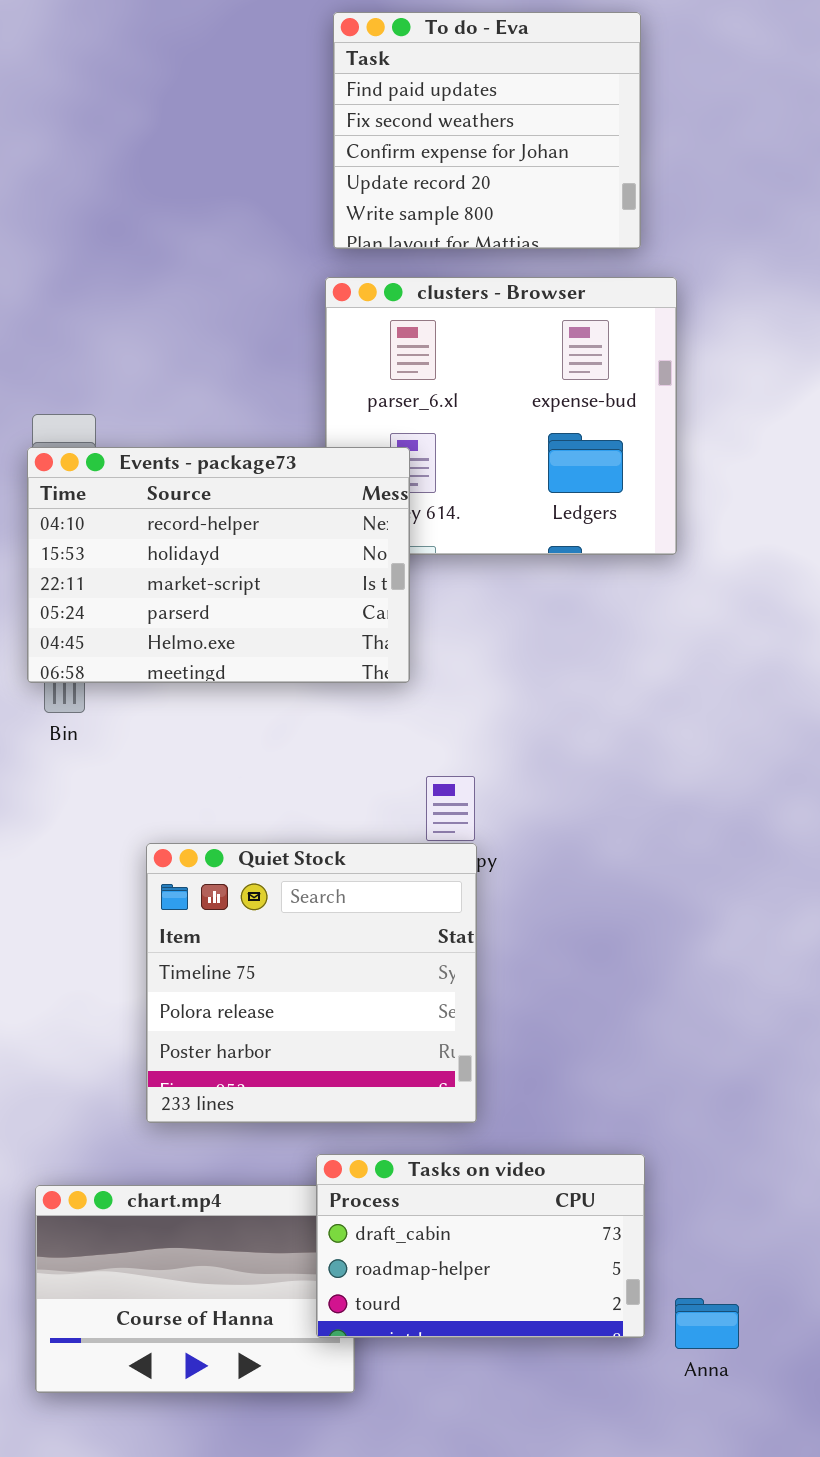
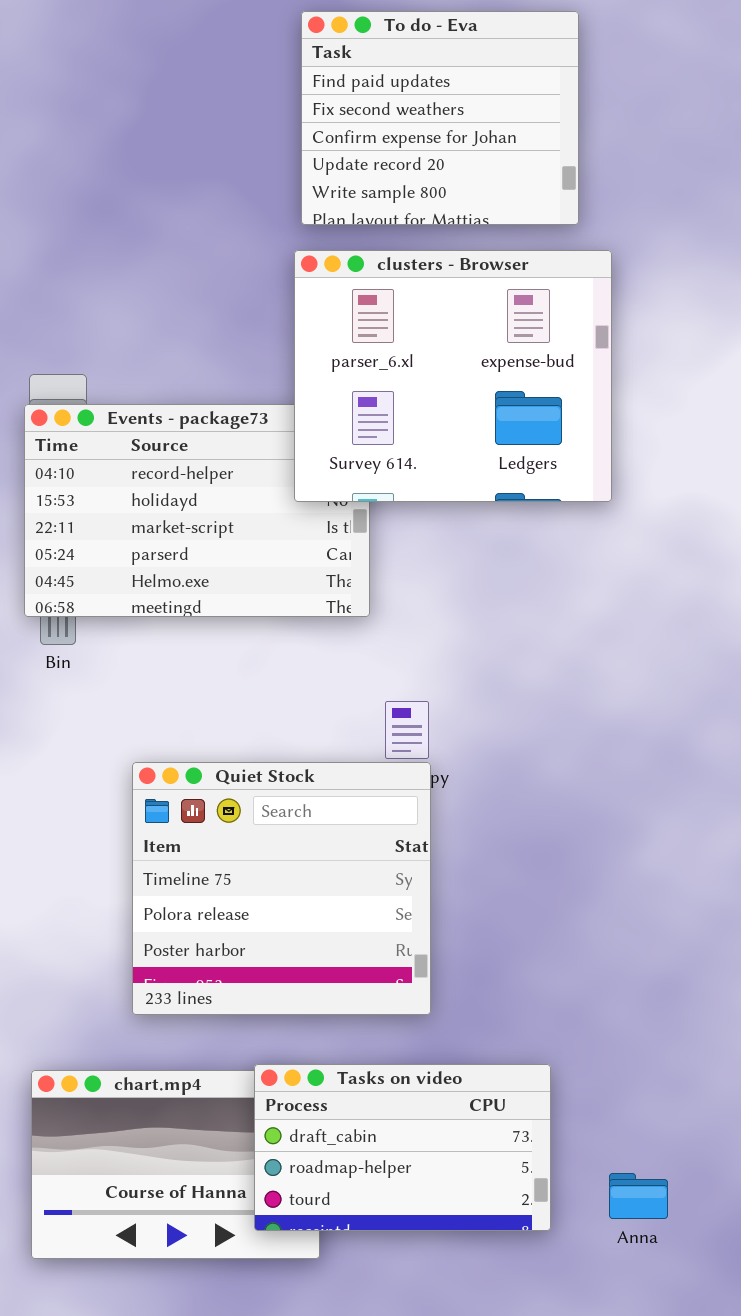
clusters - Browser: [325,277,677,555] -> [294,250,612,502], raised
Tasks on video: [316,1154,645,1338] -> [254,1064,551,1231], moved

